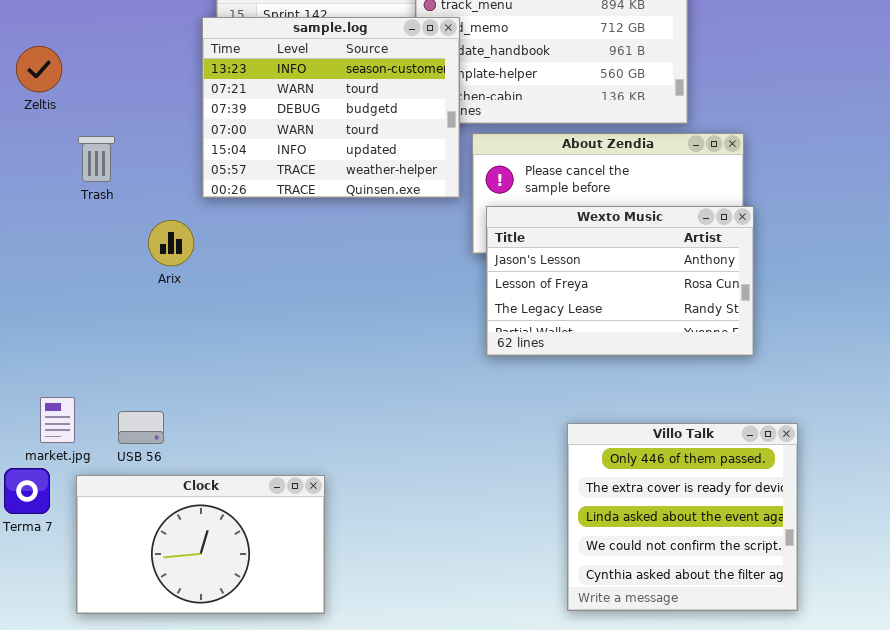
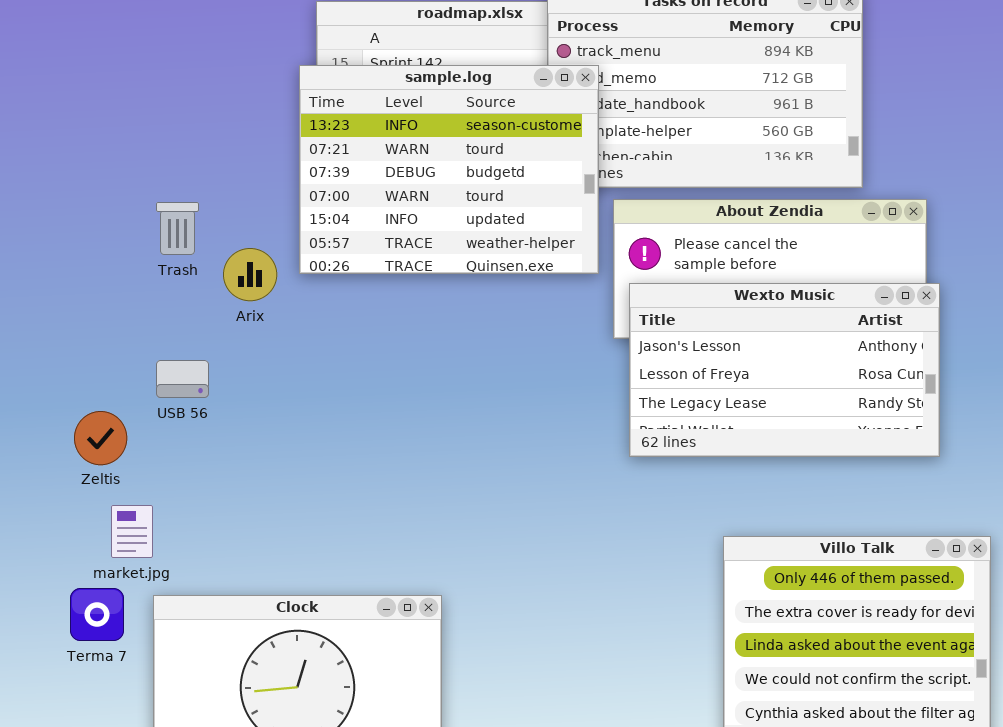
Zeltis: [16,46,62,92] -> [74,411,127,465], moved
Arix: [148,220,194,266] -> [223,248,277,301], moved
USB 56: [118,411,164,444] -> [156,360,209,398], moved

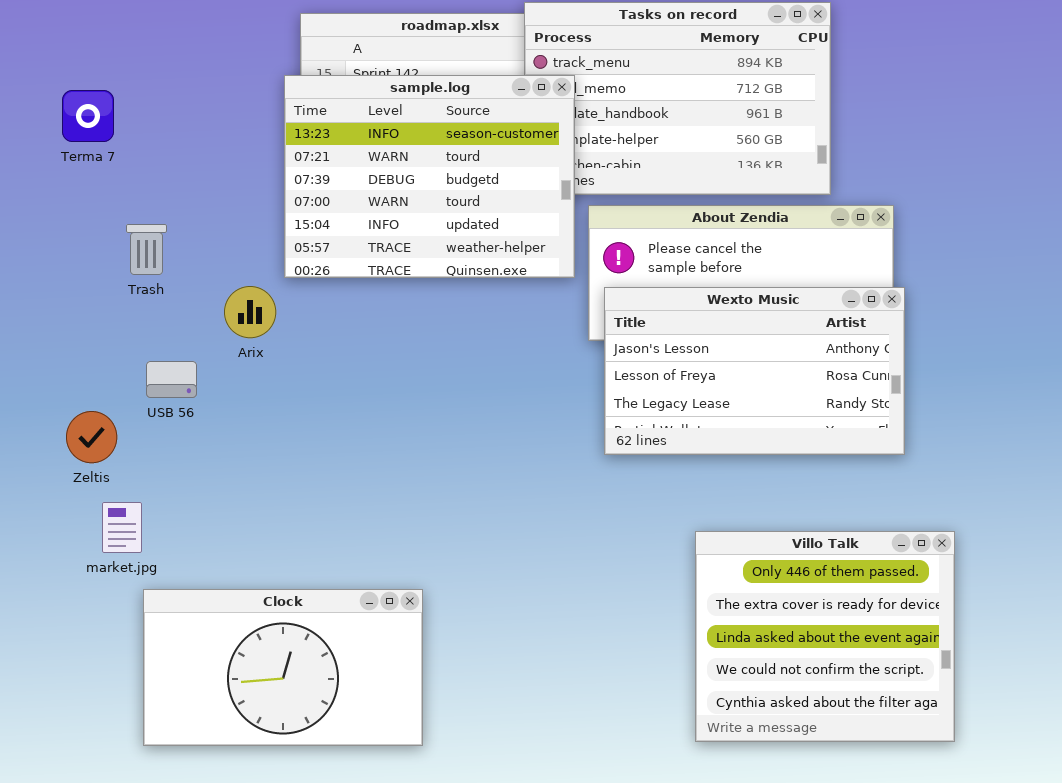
Trash: [156,202,199,255] -> [126,224,167,275], moved
Arix: [223,248,277,301] -> [224,286,276,338], moved
Terma 7: [70,588,124,641] -> [62,90,114,142], moved

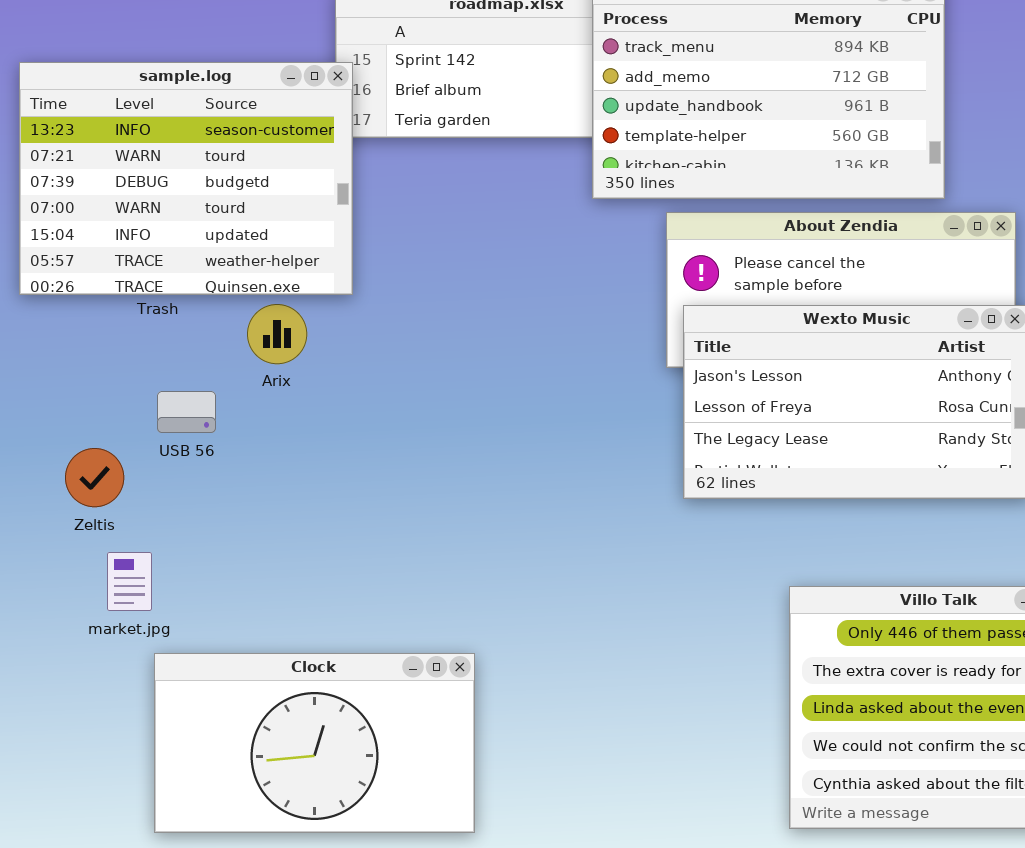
sample.log: [284,75,575,278] -> [19,62,353,295], moved

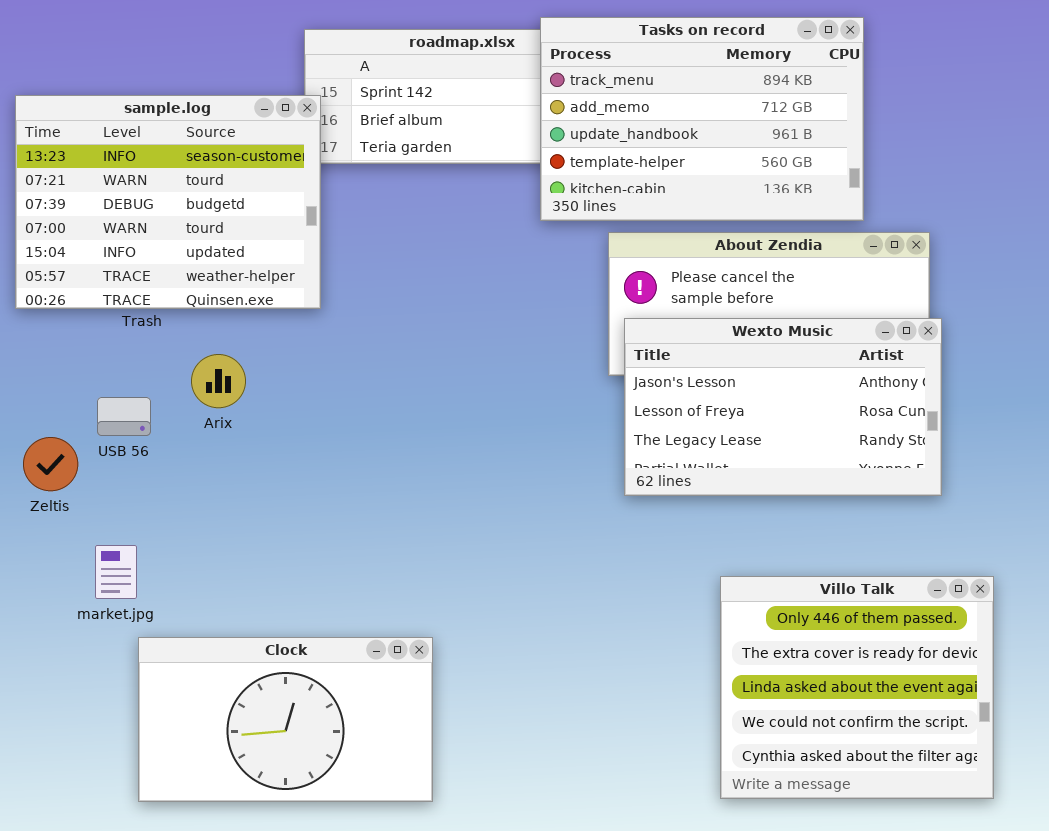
Arix: [247,304,307,364] -> [191,354,246,408], moved
USB 56: [157,391,216,433] -> [97,397,151,436], moved
Zeltis: [65,448,124,507] -> [23,437,78,491], moved

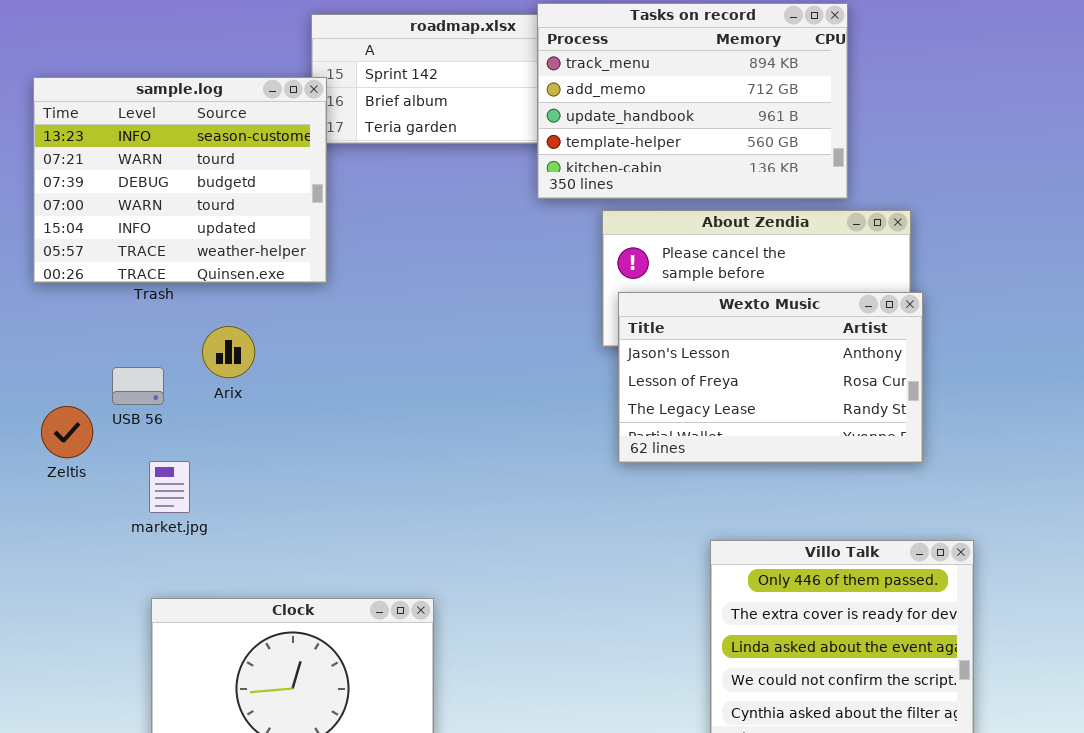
market.jpg: [95,545,137,599] -> [149,461,190,513], moved

